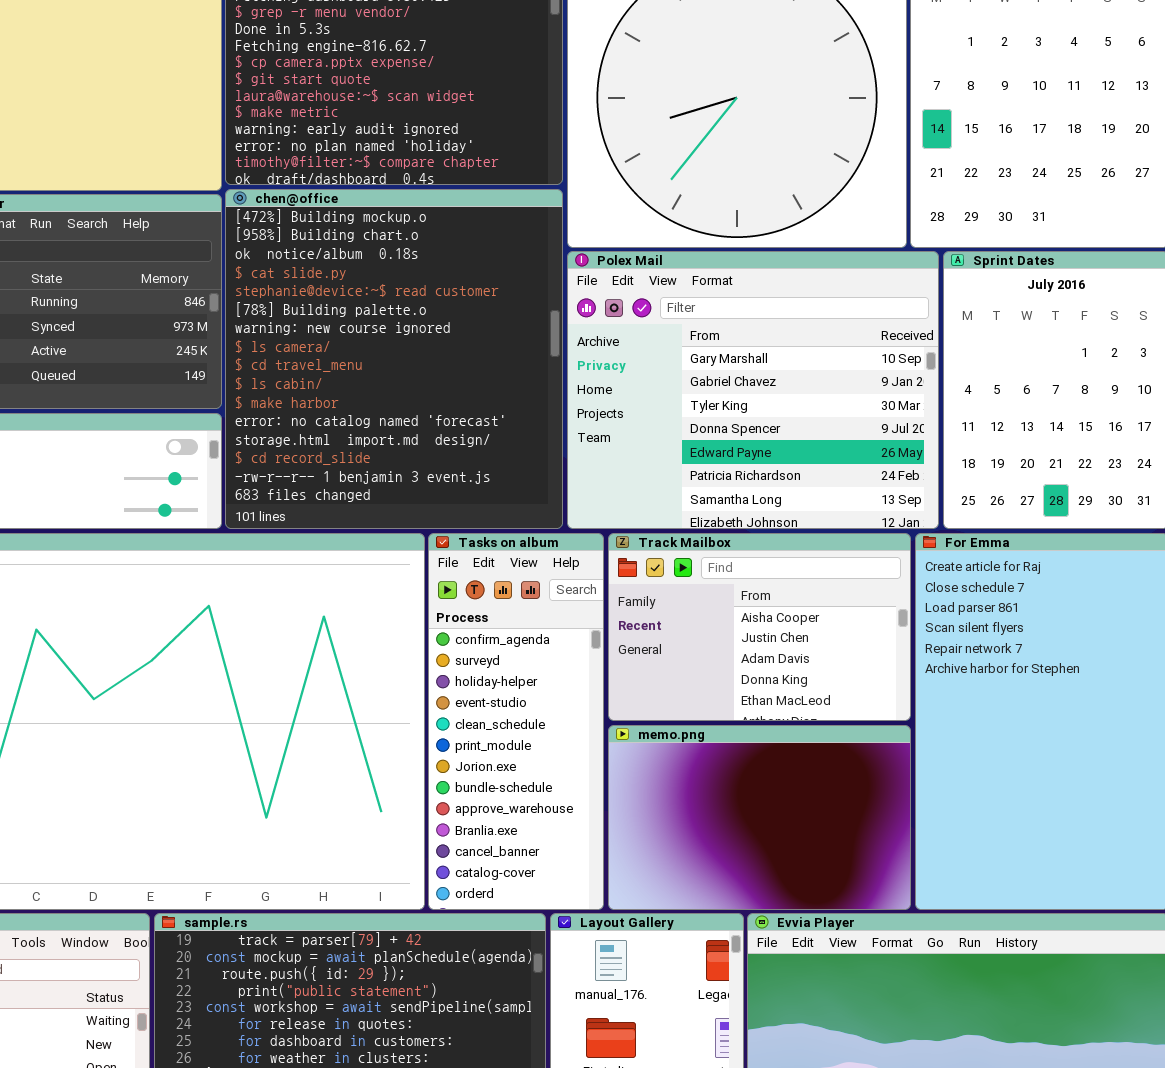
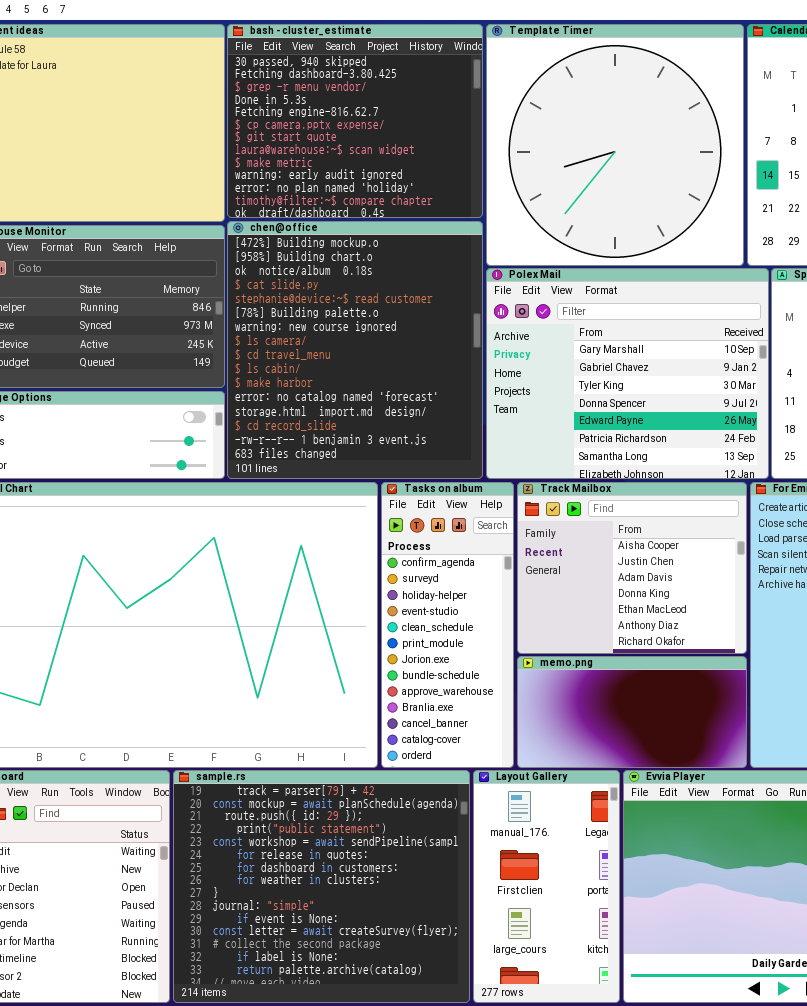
Track Mailbox: [608,533,911,721] -> [517,482,747,654], resized
memo.png: [608,725,911,910] -> [517,656,747,768], resized

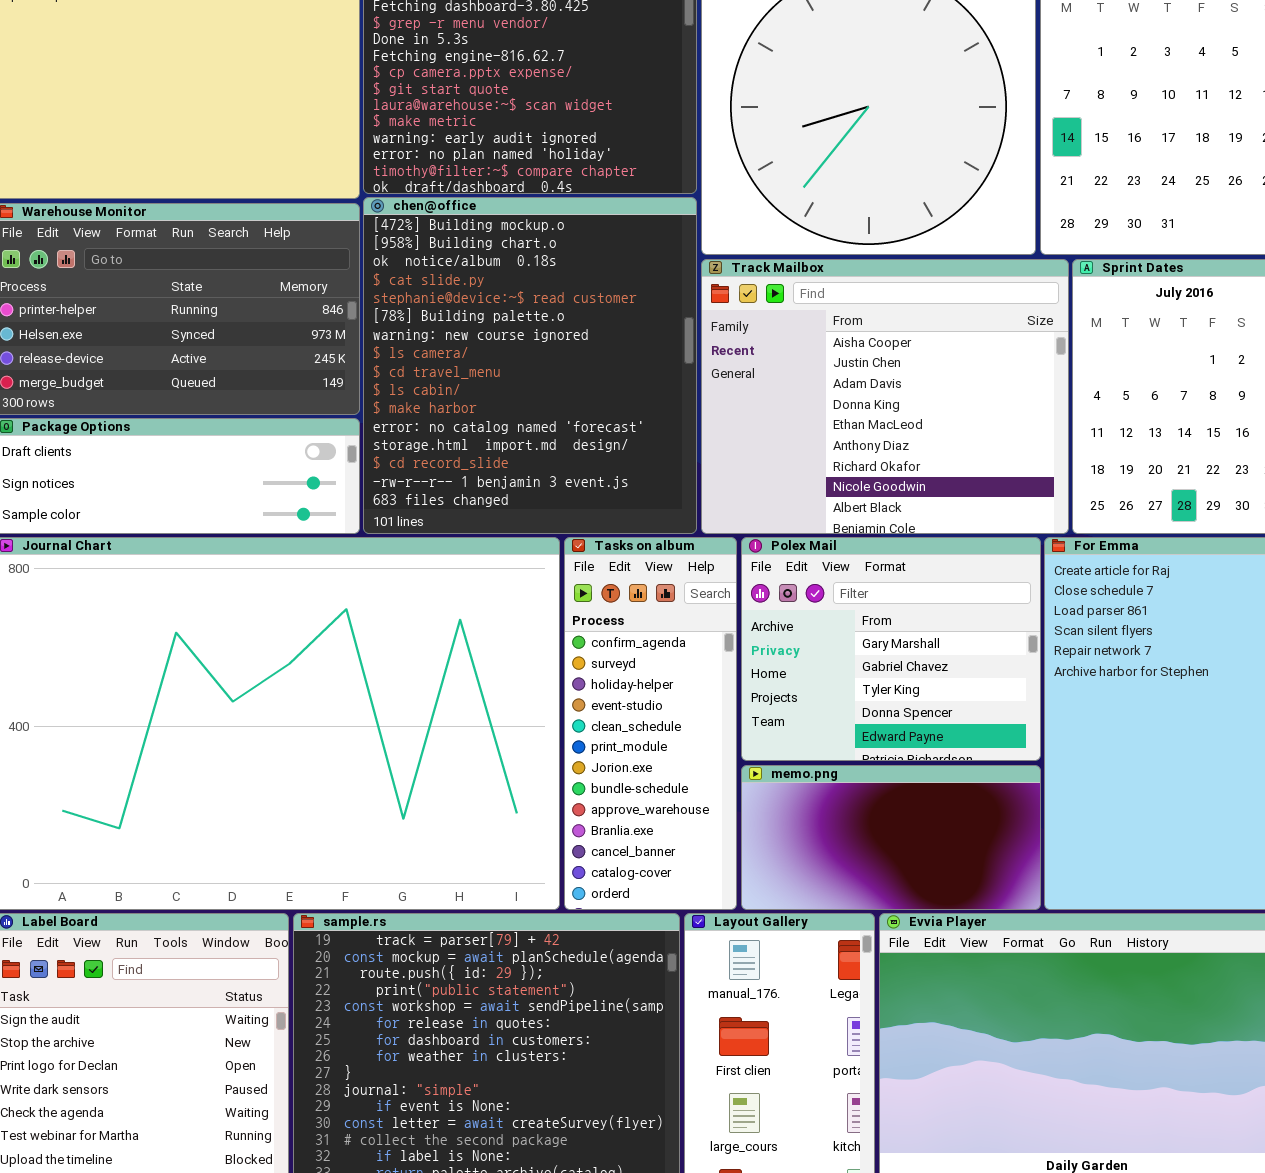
Polex Mail: [486,268,769,479] -> [741,537,1041,761], moved, resized
Track Mailbox: [517,482,747,654] -> [701,259,1069,534], moved, resized

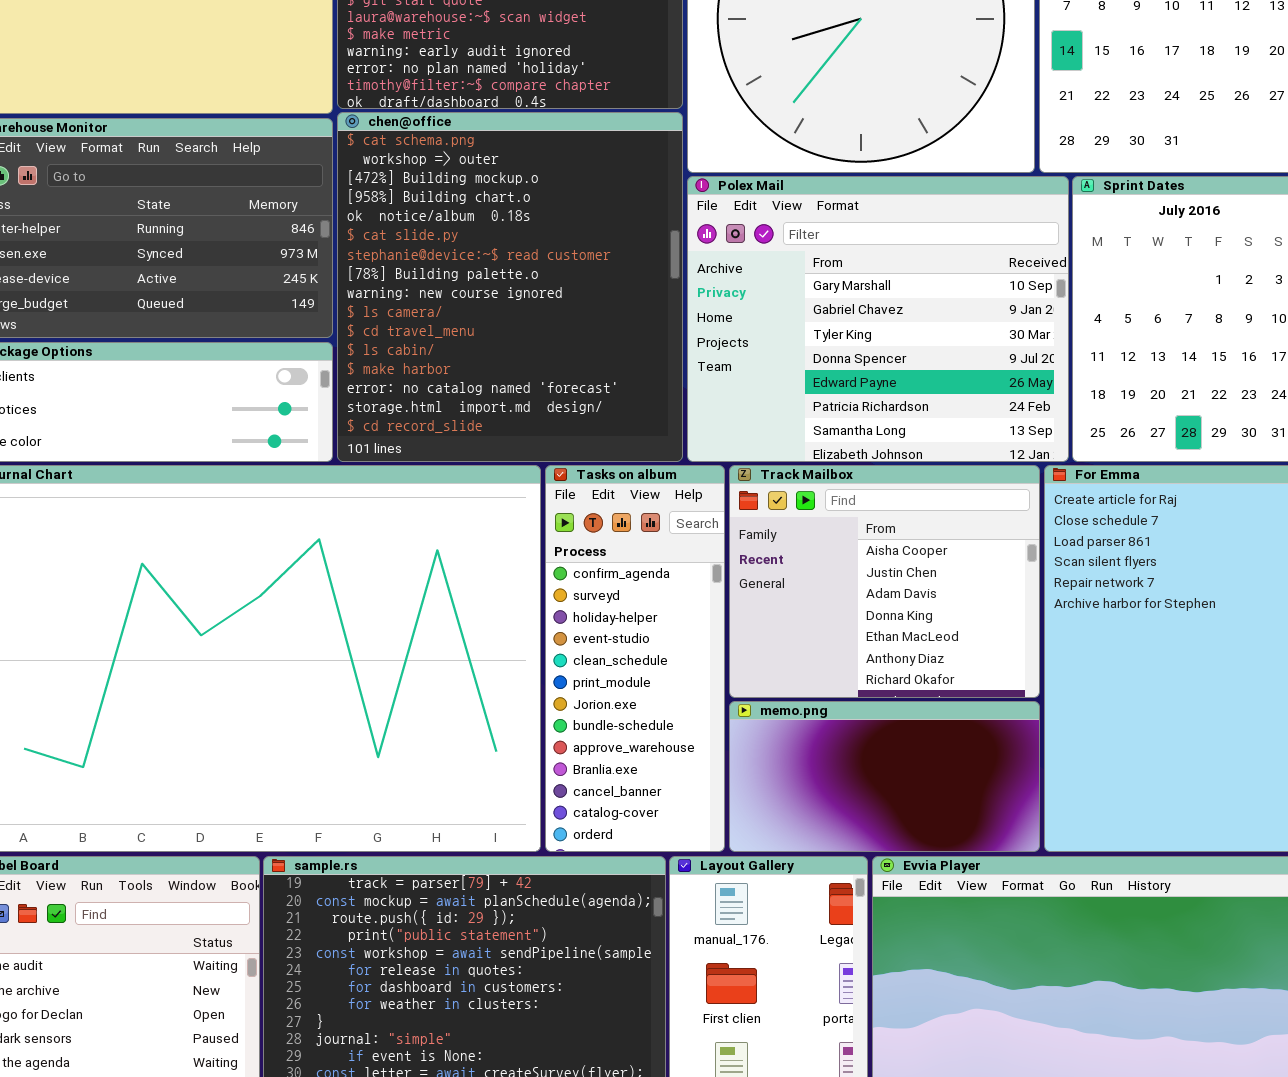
chen@office: [363,197,697,534] -> [337,112,683,462], scrolled up 2 rows
Track Mailbox: [701,259,1069,534] -> [729,465,1040,698], moved, resized
Polex Mail: [741,537,1041,761] -> [687,176,1069,462], moved, resized

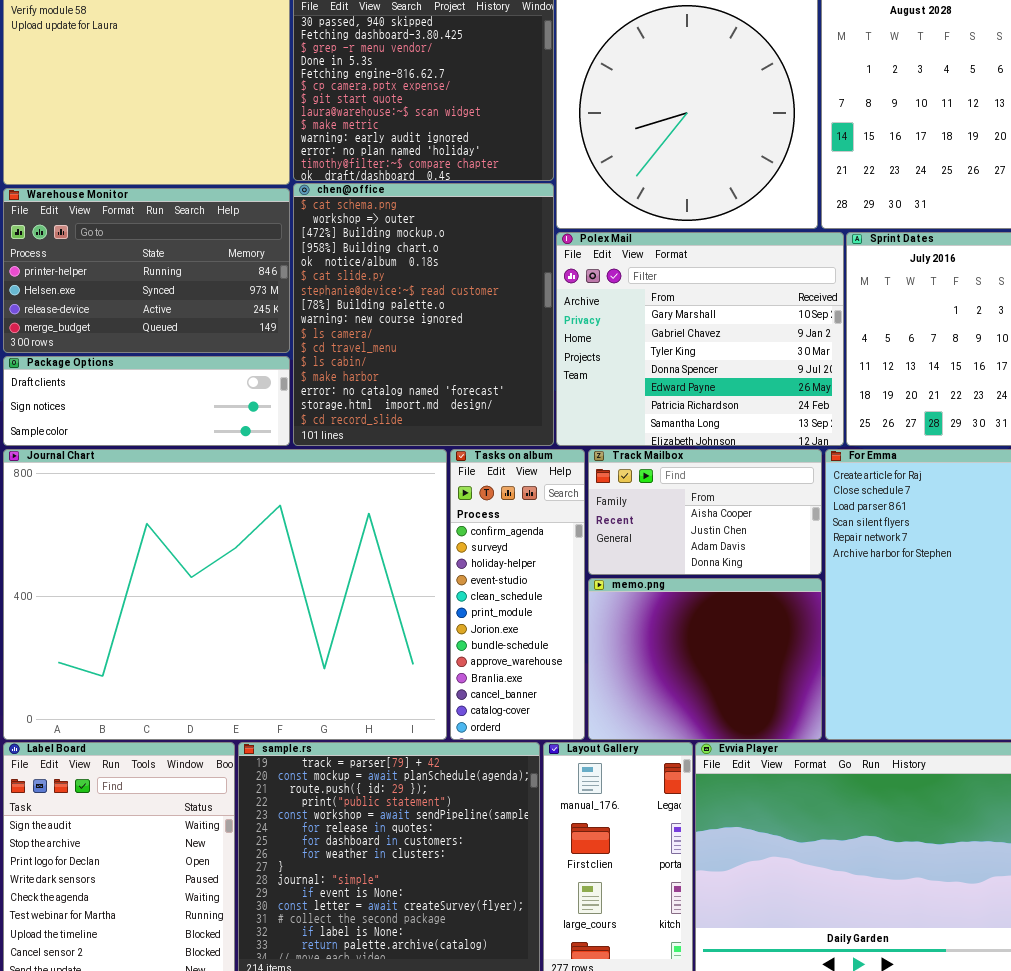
Track Mailbox: [729,465,1040,698] -> [588,449,822,575], resized
memo.png: [729,701,1040,852] -> [588,578,822,740], resized

